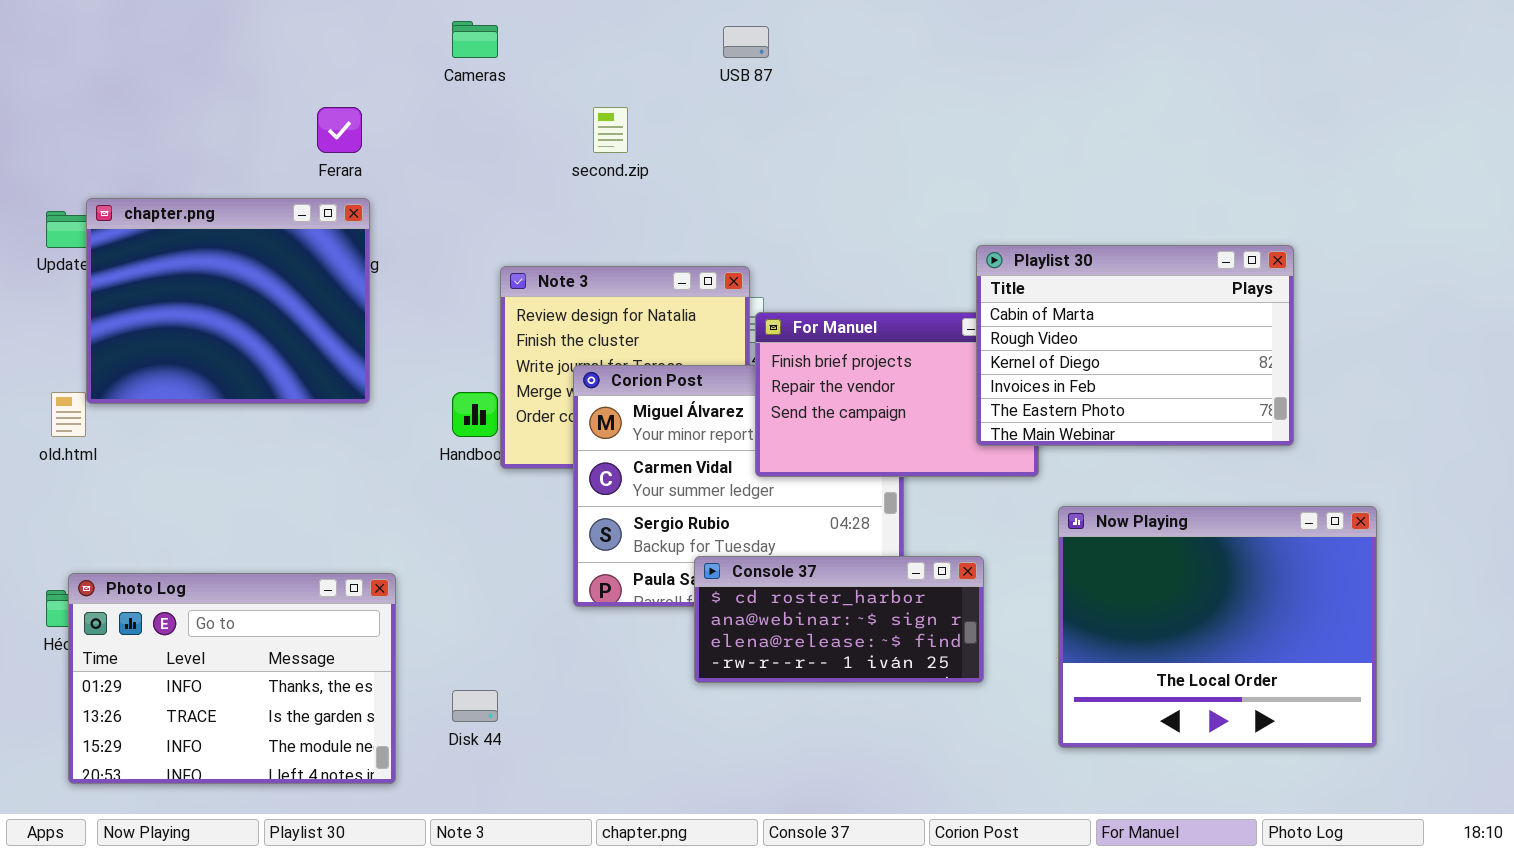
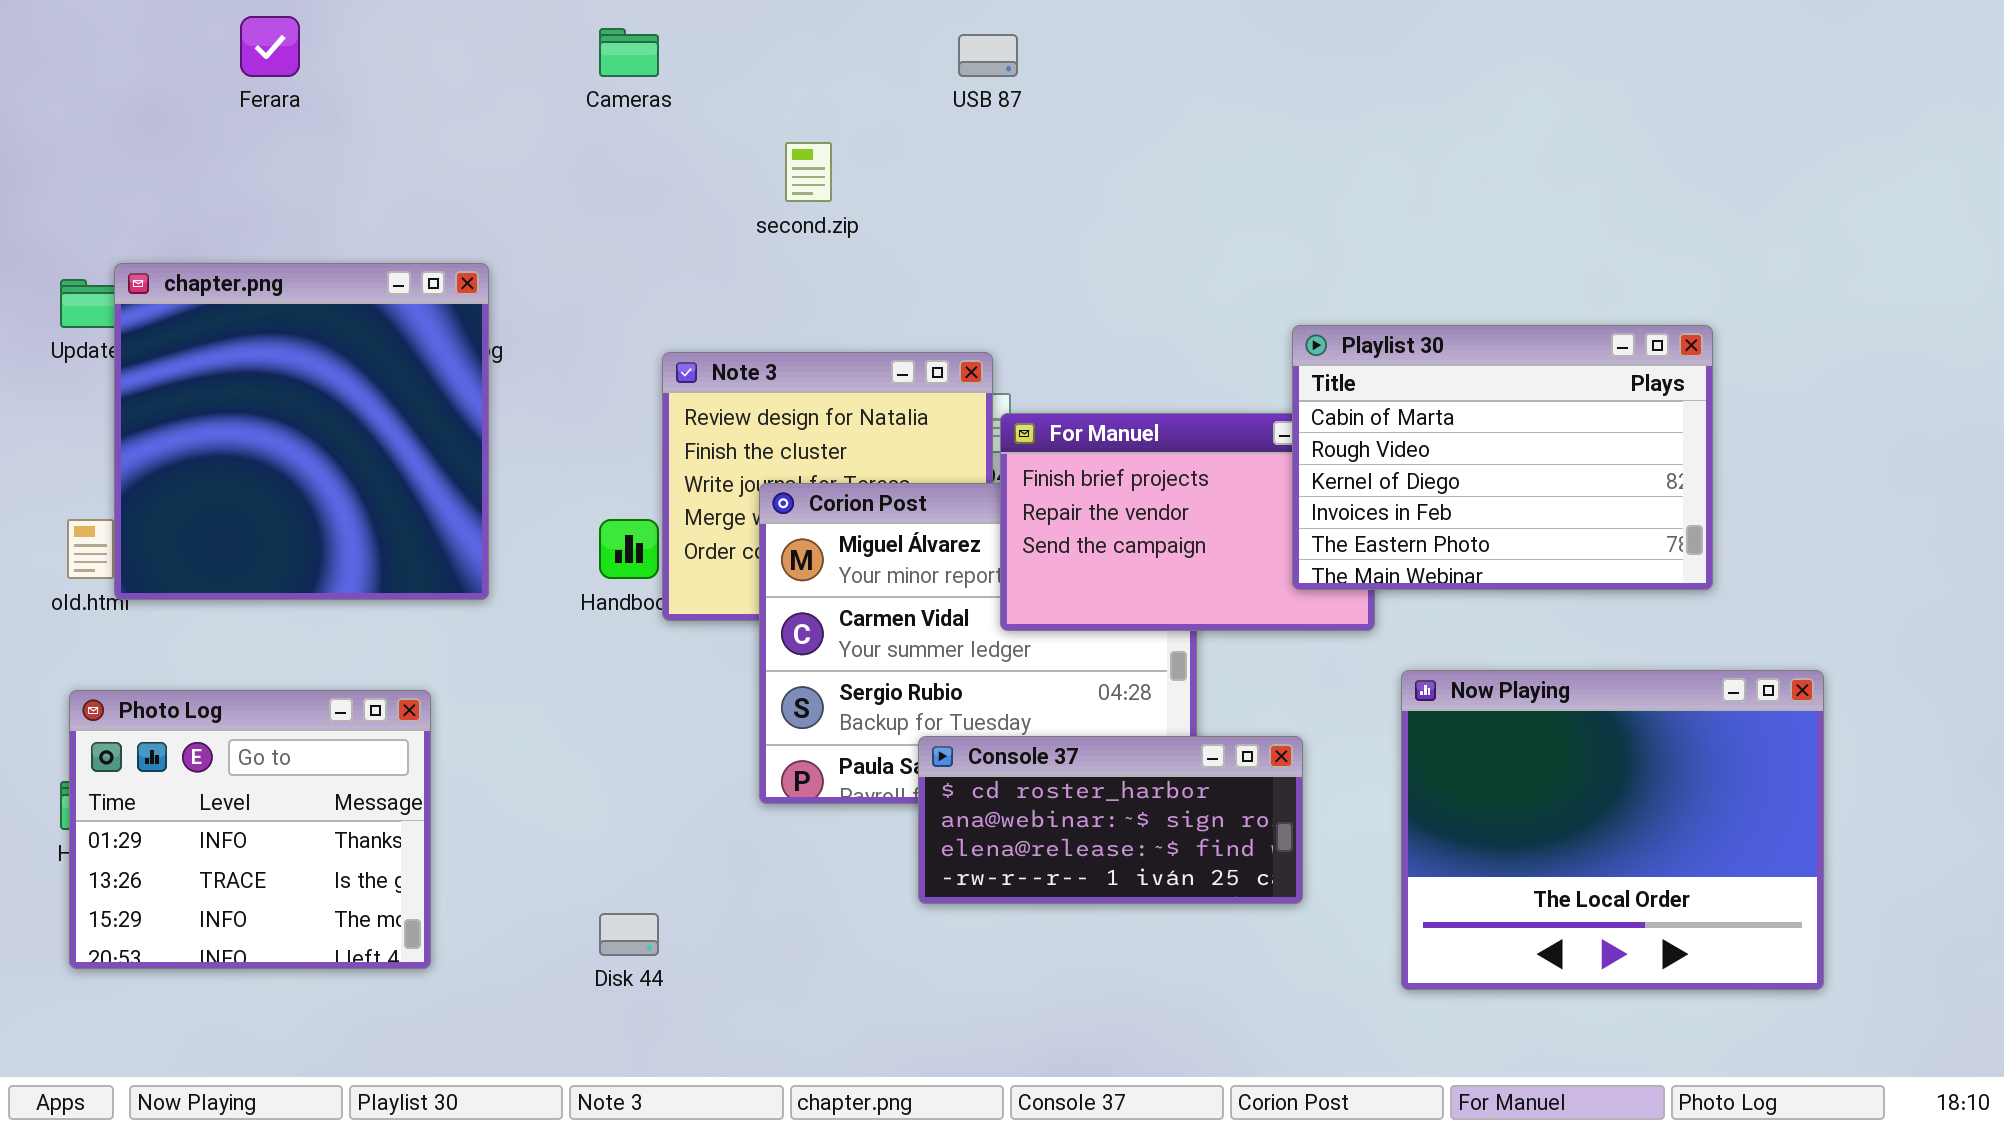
Ferara: [317,107,362,153] -> [240,16,300,77], moved
chapter.png: [86,198,370,404] -> [114,263,489,600], resized
Photo Log: [68,573,396,784] -> [69,690,431,969], moved, resized

